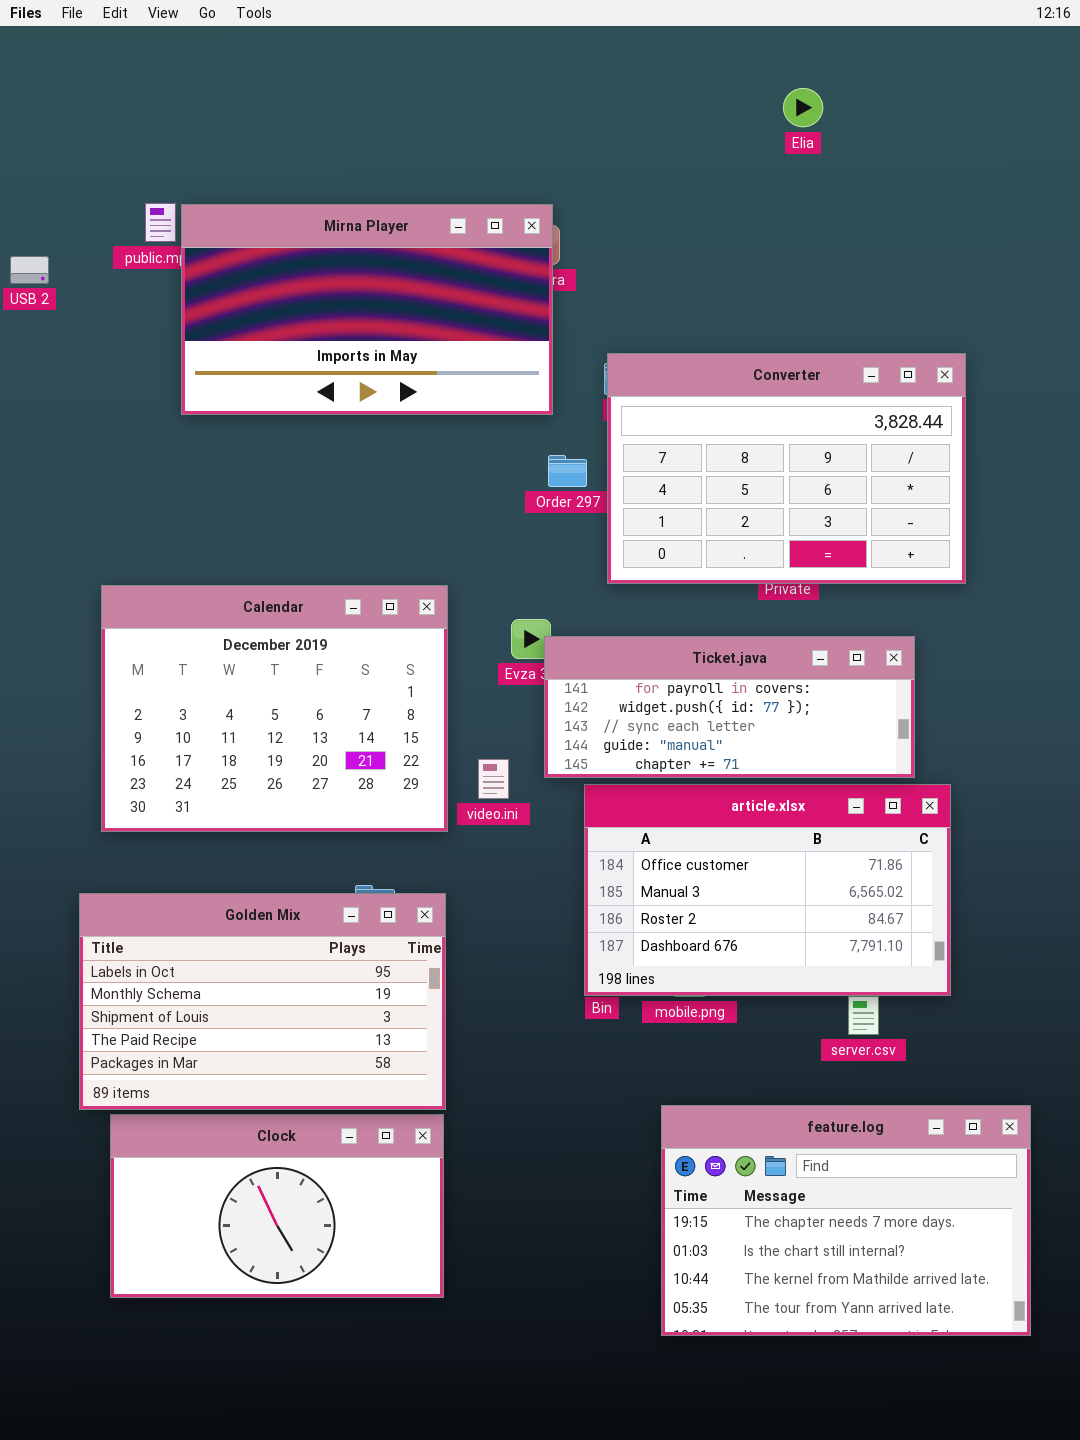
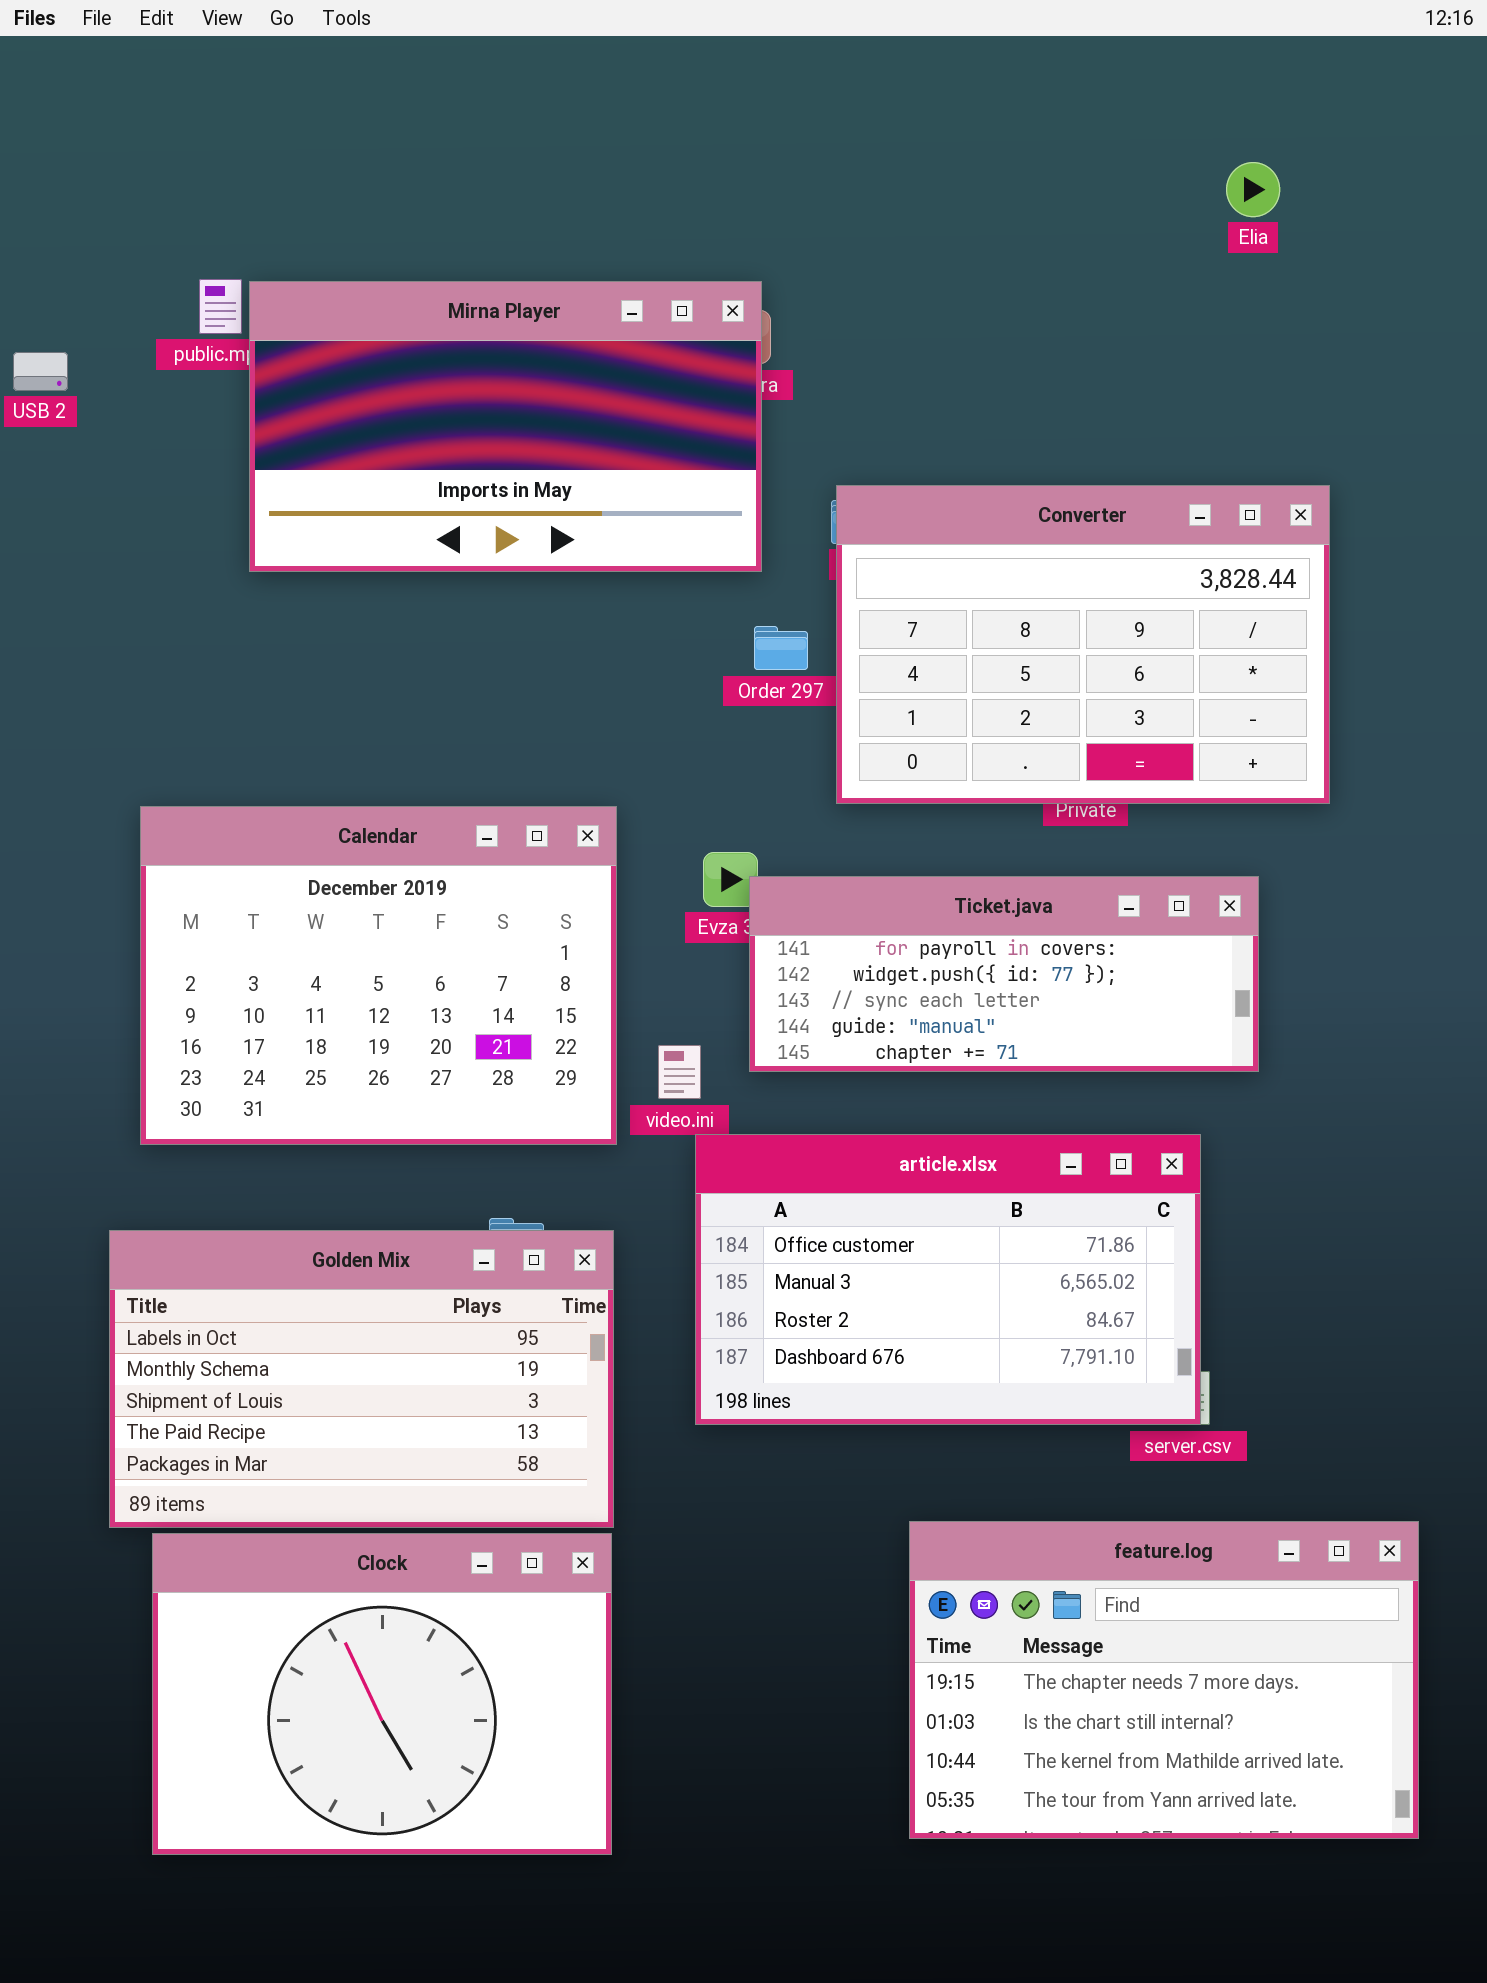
Elia: [783,88,823,127] -> [1226,162,1280,217], moved
article.xlsx: [584,784,951,996] -> [695,1134,1201,1425], moved
Clock: [110,1114,444,1298] -> [152,1533,612,1855], resized

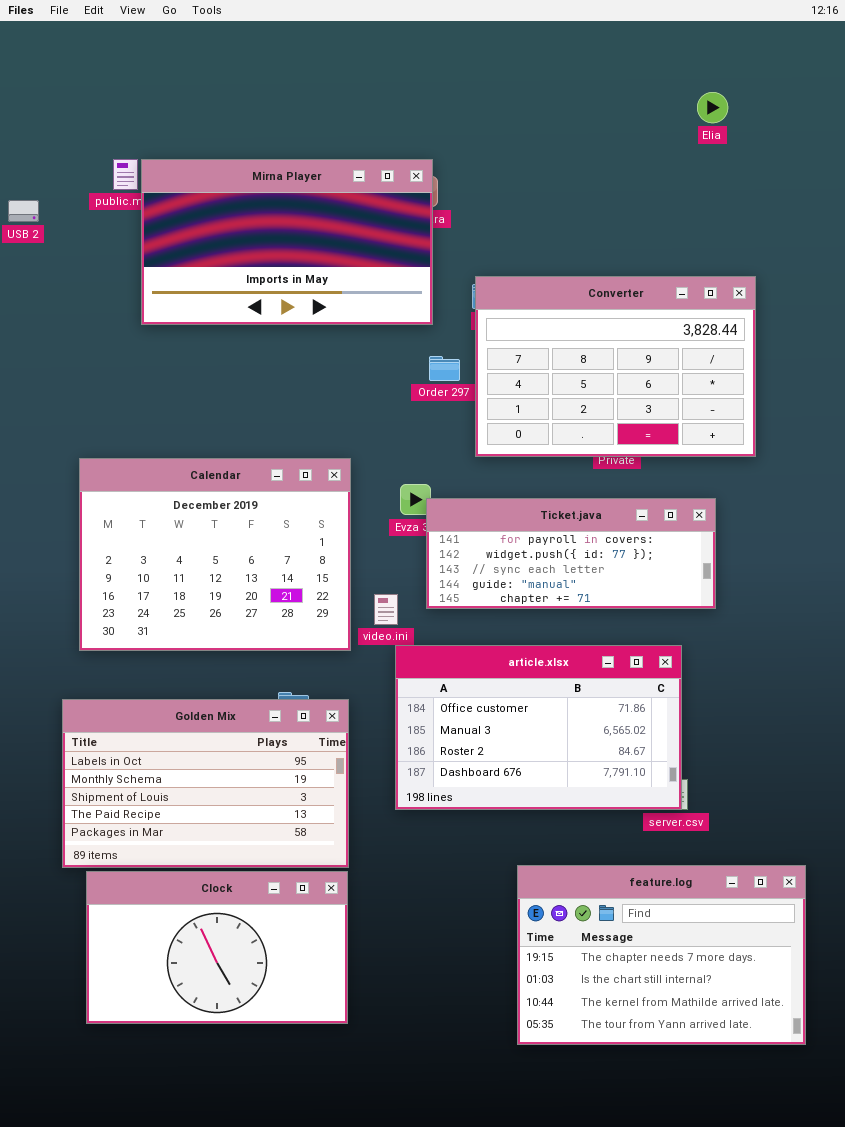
Clock: [152,1533,612,1855] -> [86,871,348,1024], resized

